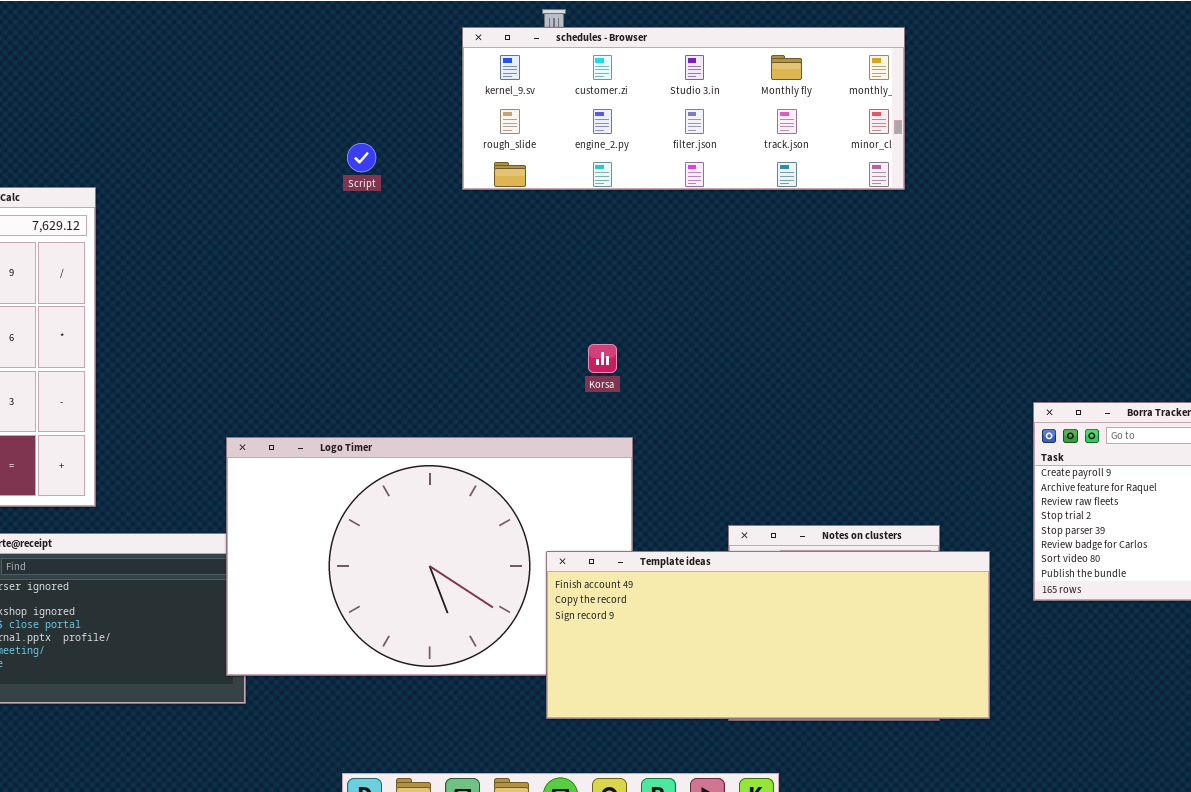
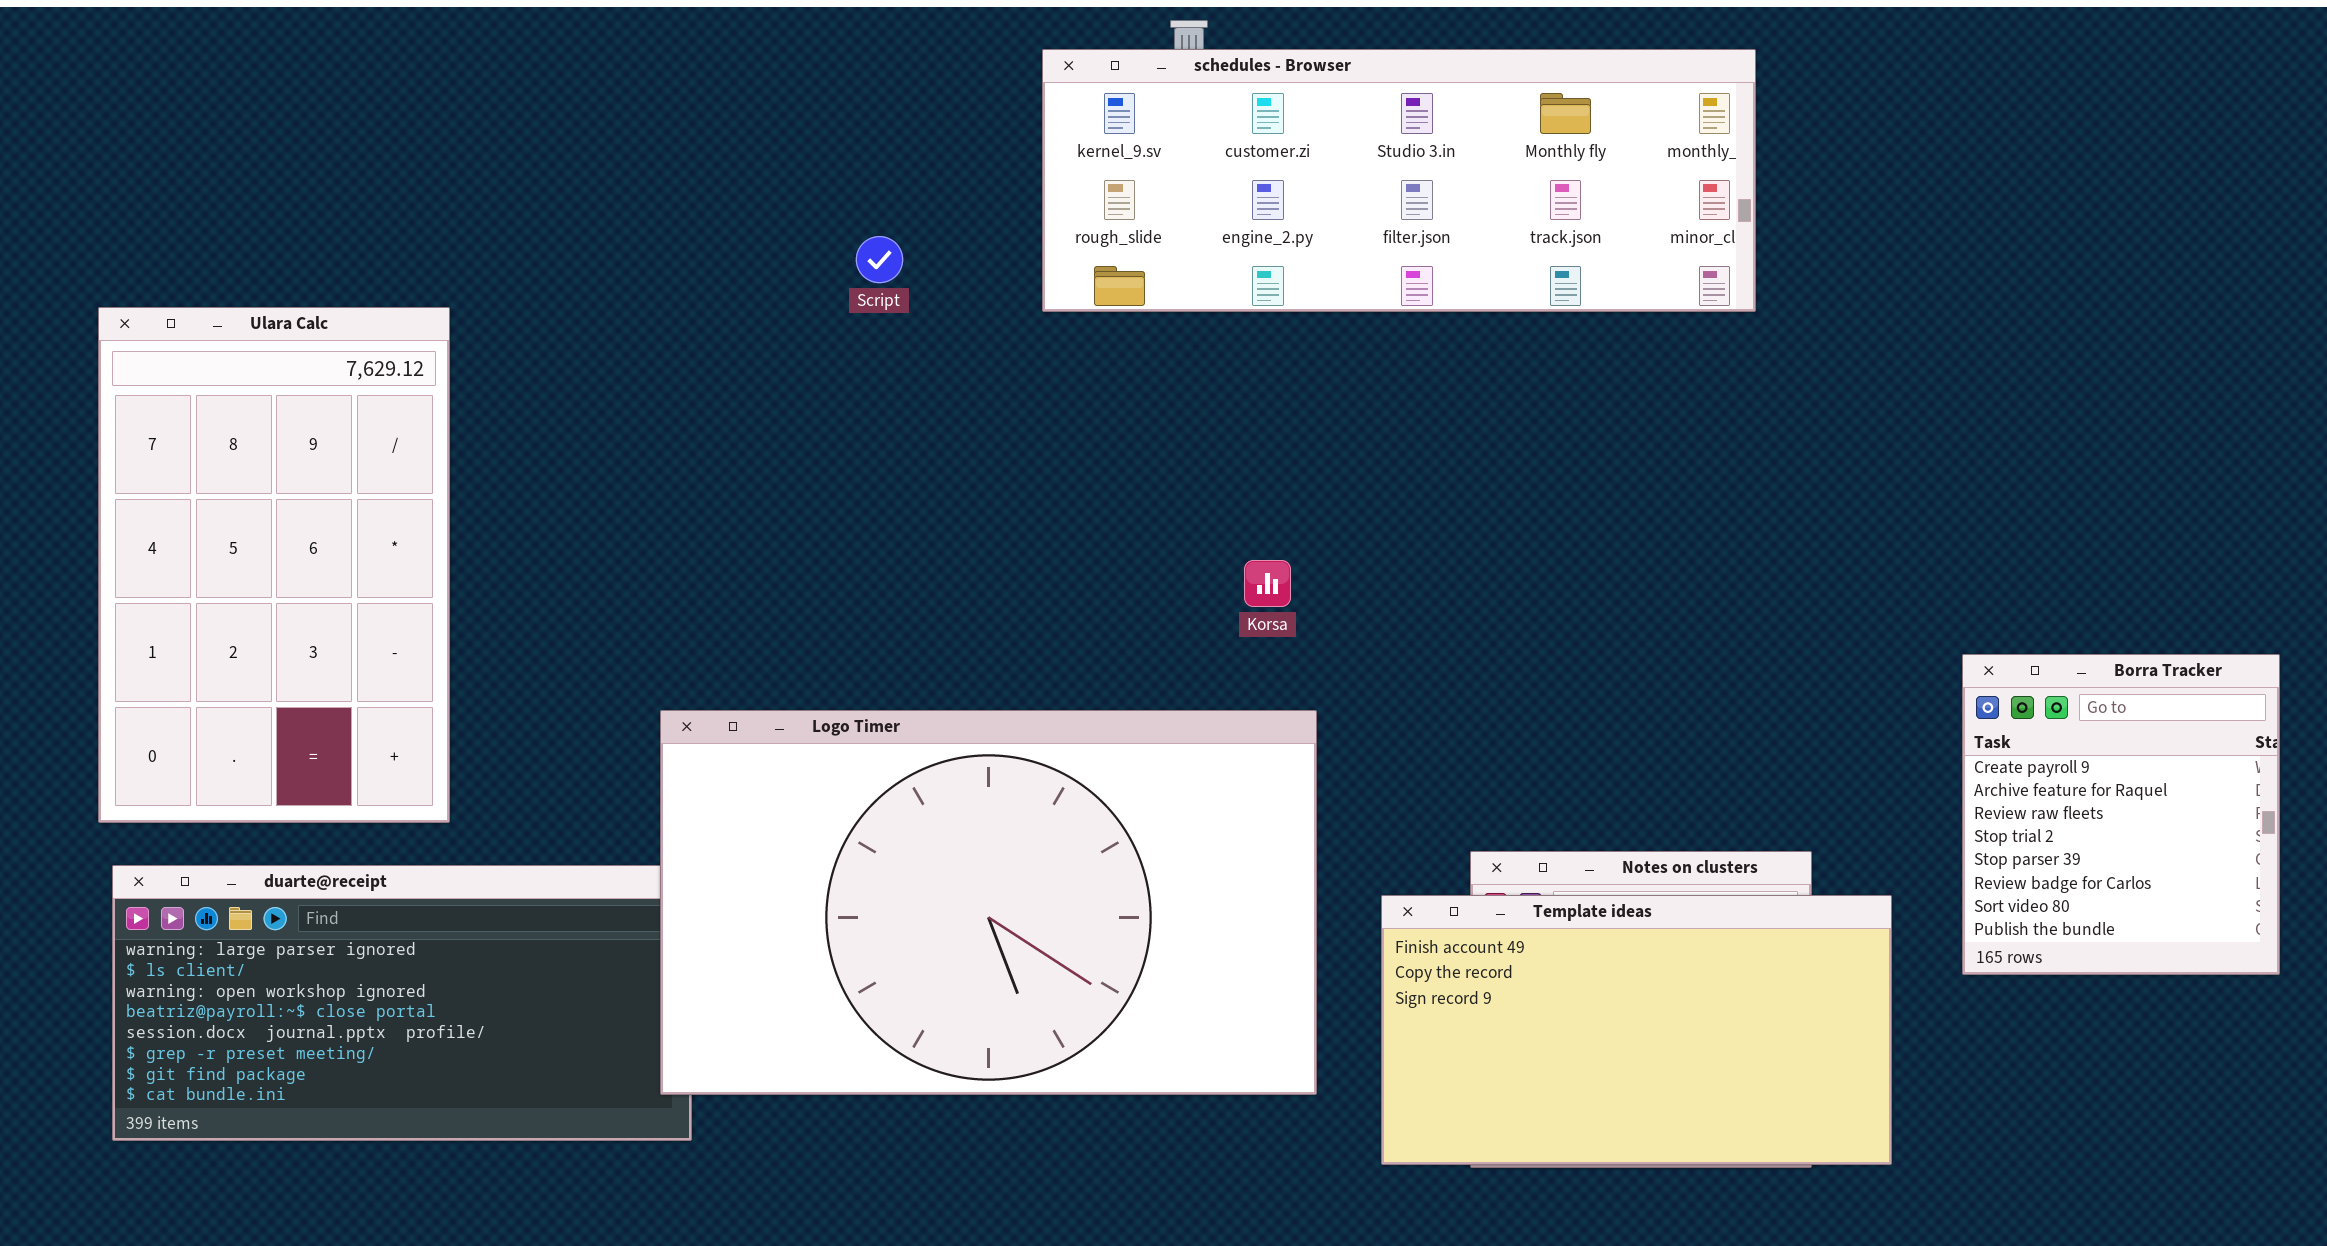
Template ideas: [546,551,990,719] -> [1381,895,1892,1165], resized

